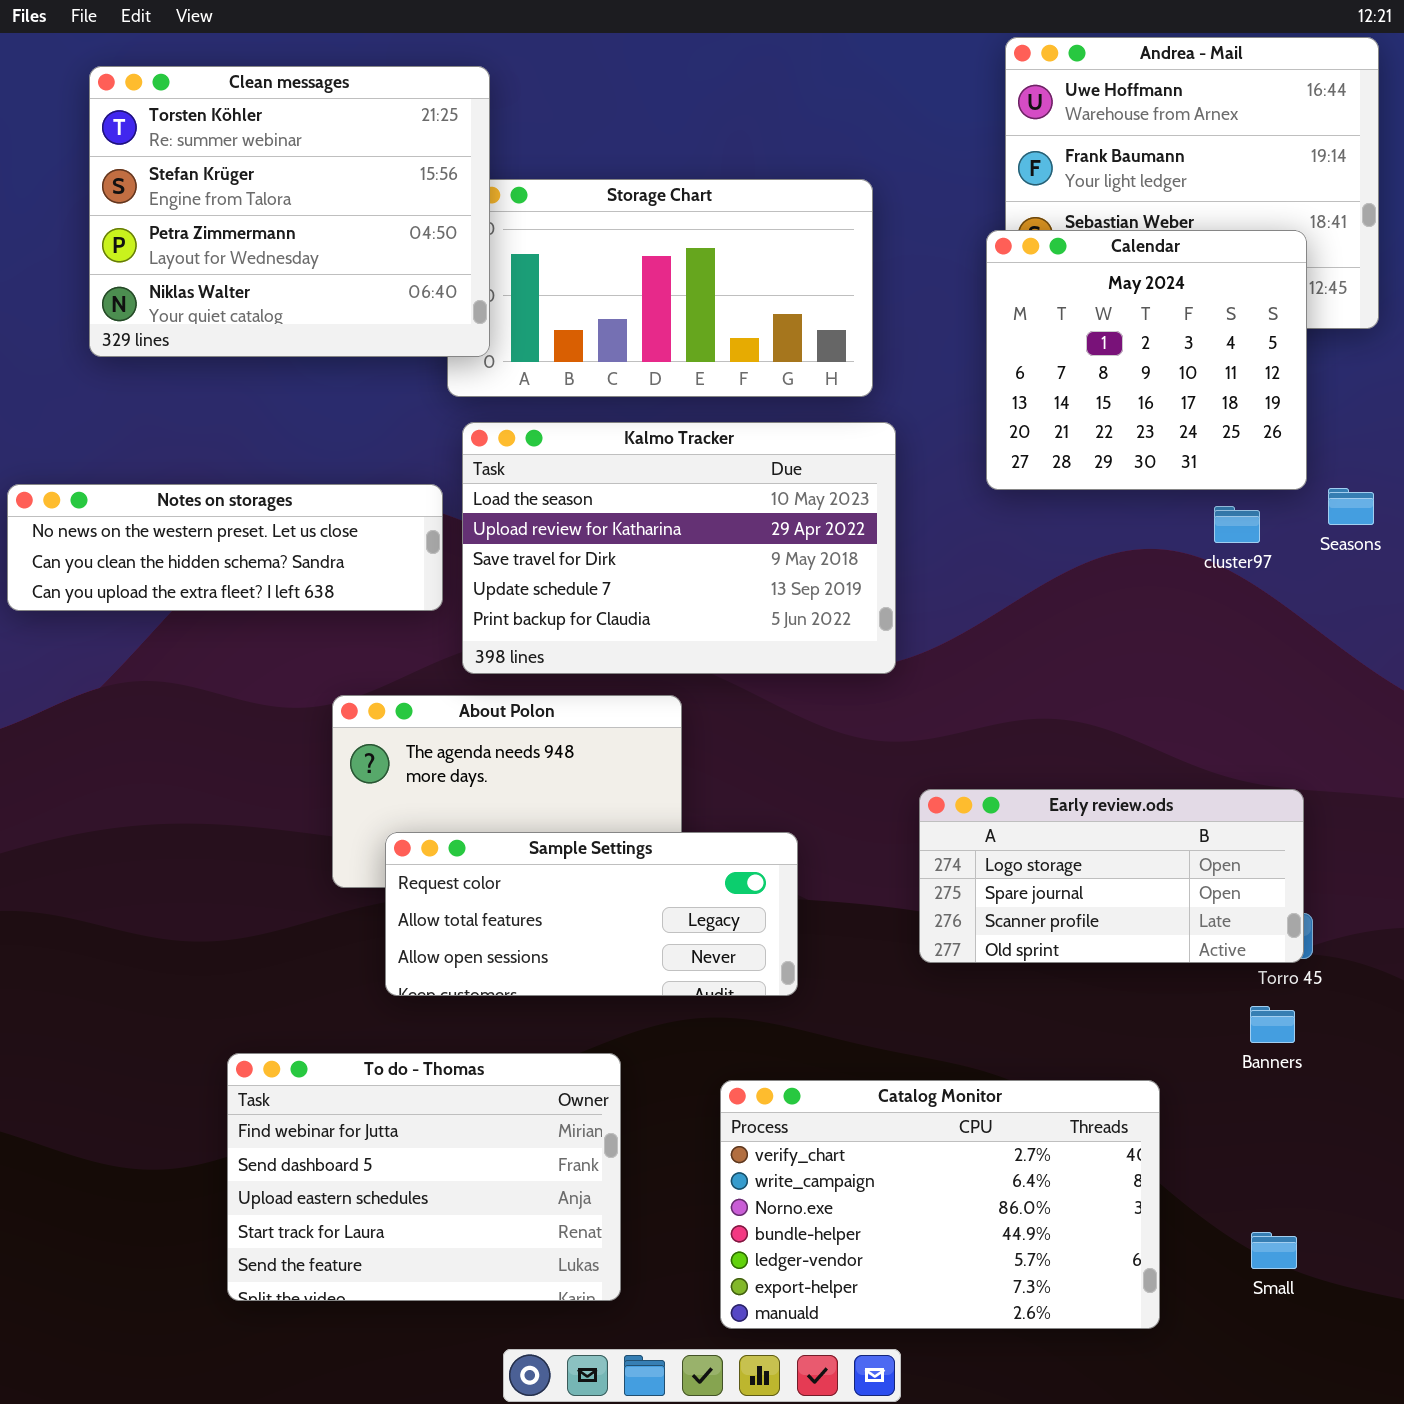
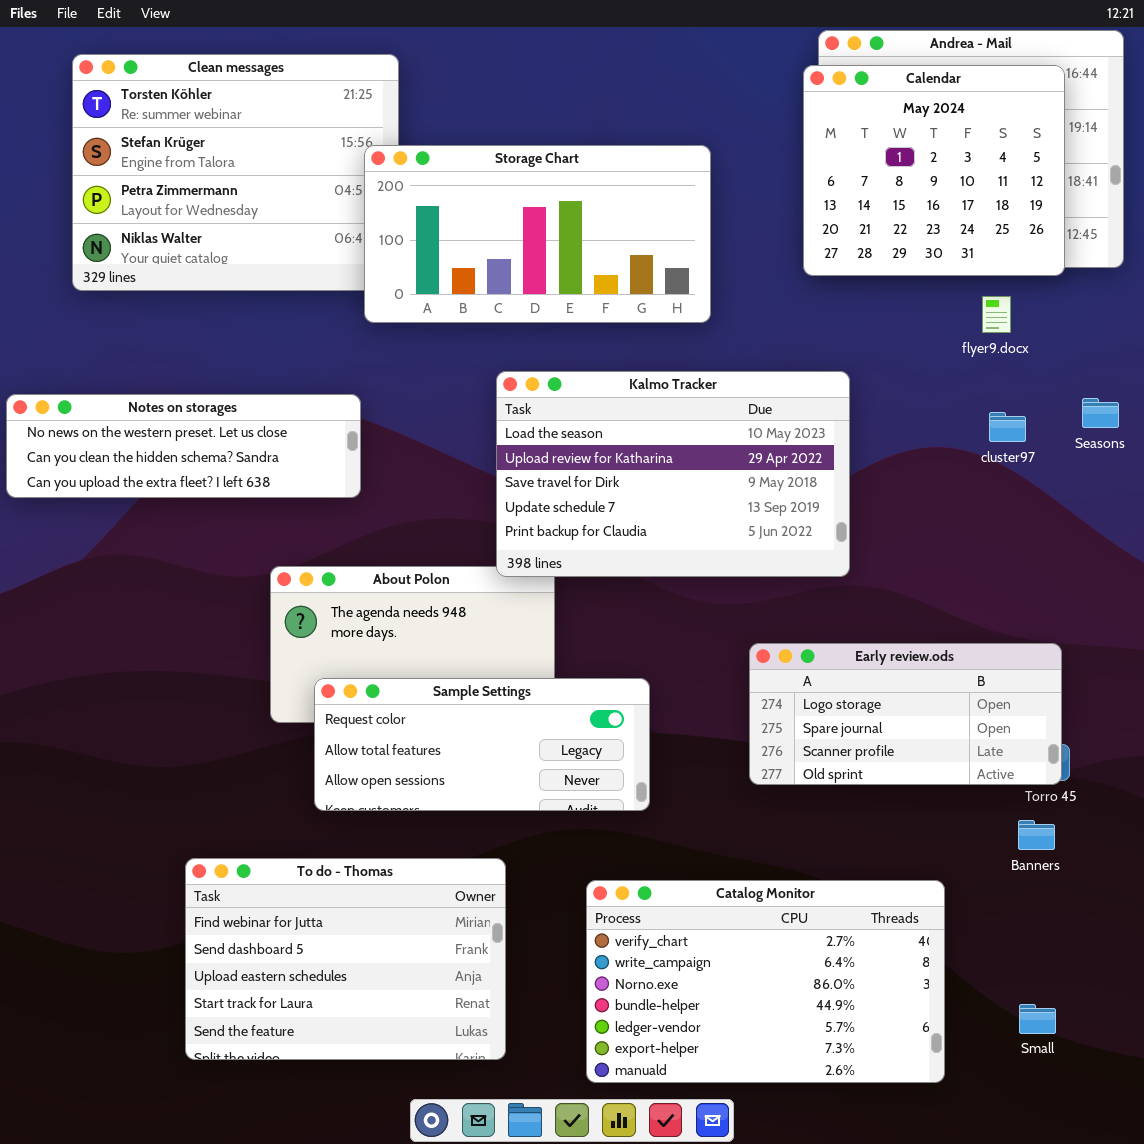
Storage Chart: [447,179,873,397] -> [364,145,711,323], raised
Calendar: [986,230,1307,490] -> [803,65,1065,276], moved
Kalmo Tracker: [462,422,896,674] -> [496,371,850,577], moved

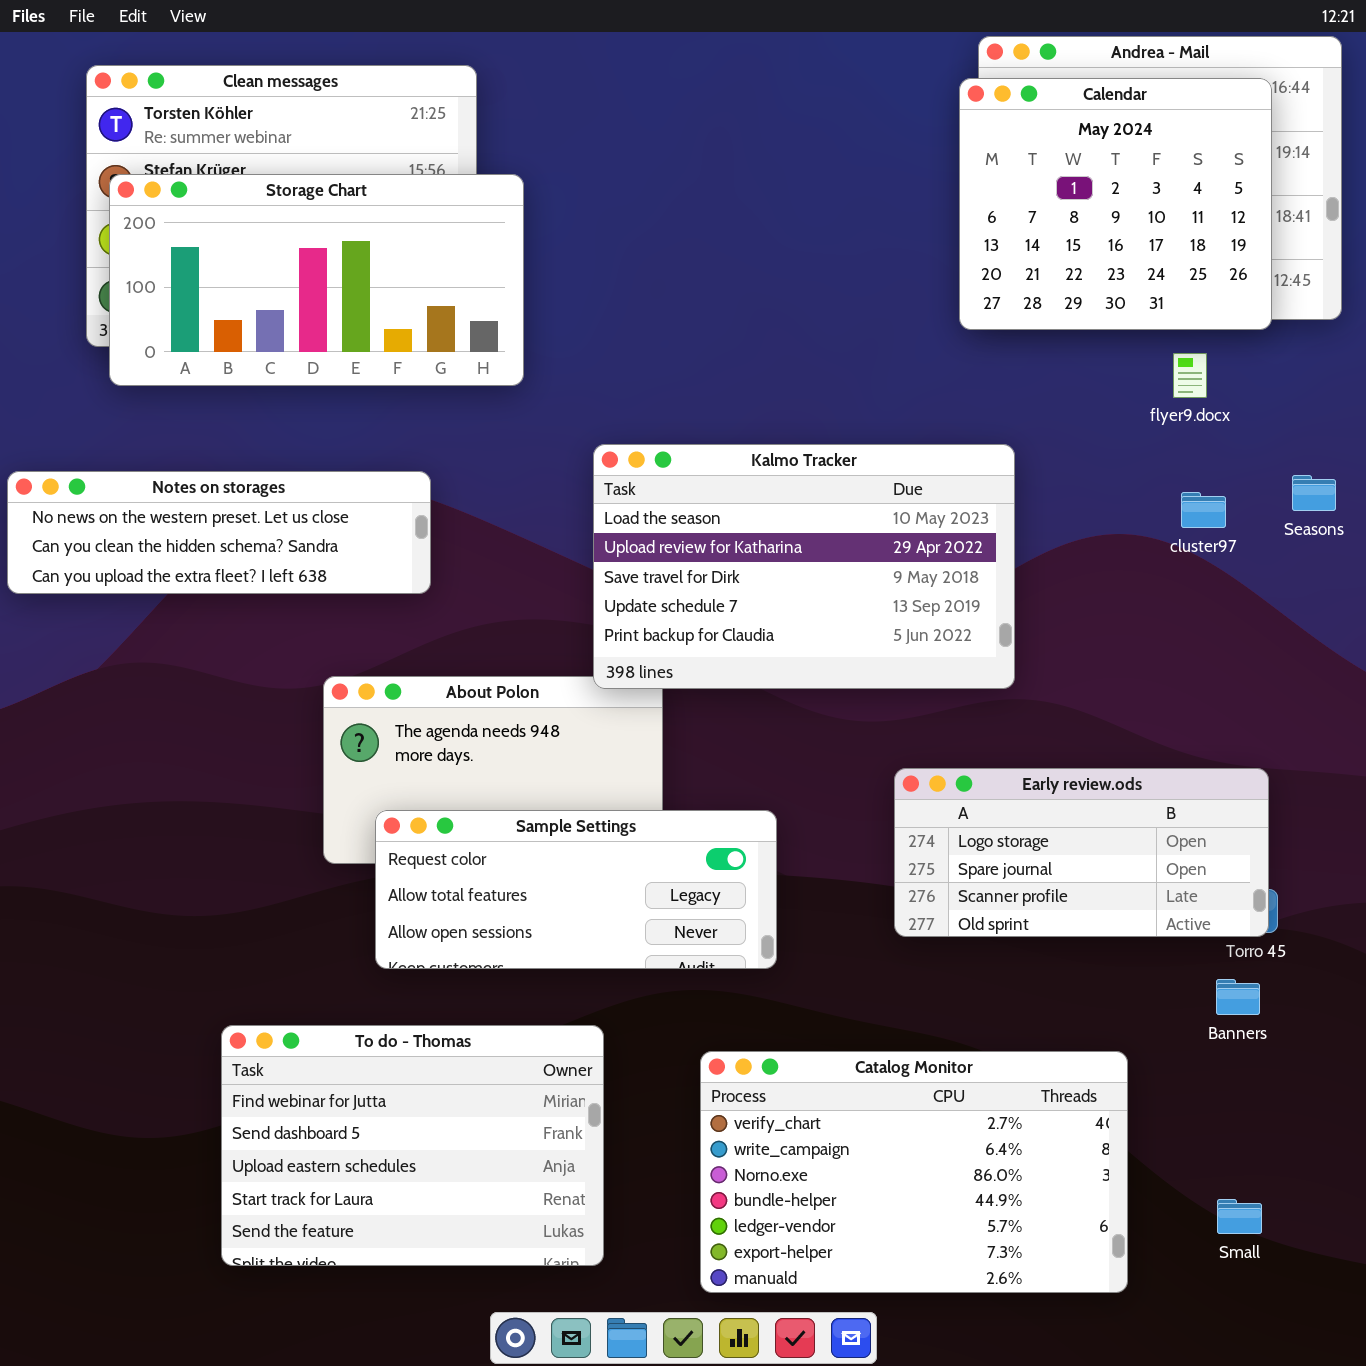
Storage Chart: [364,145,711,323] -> [109,174,524,386], moved

